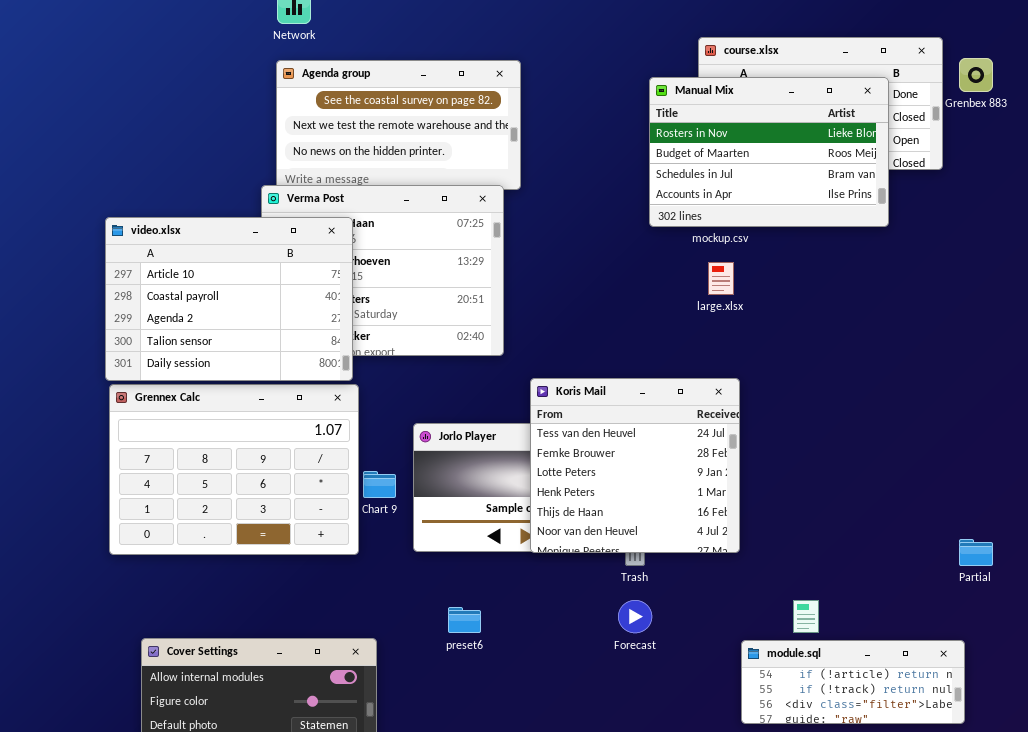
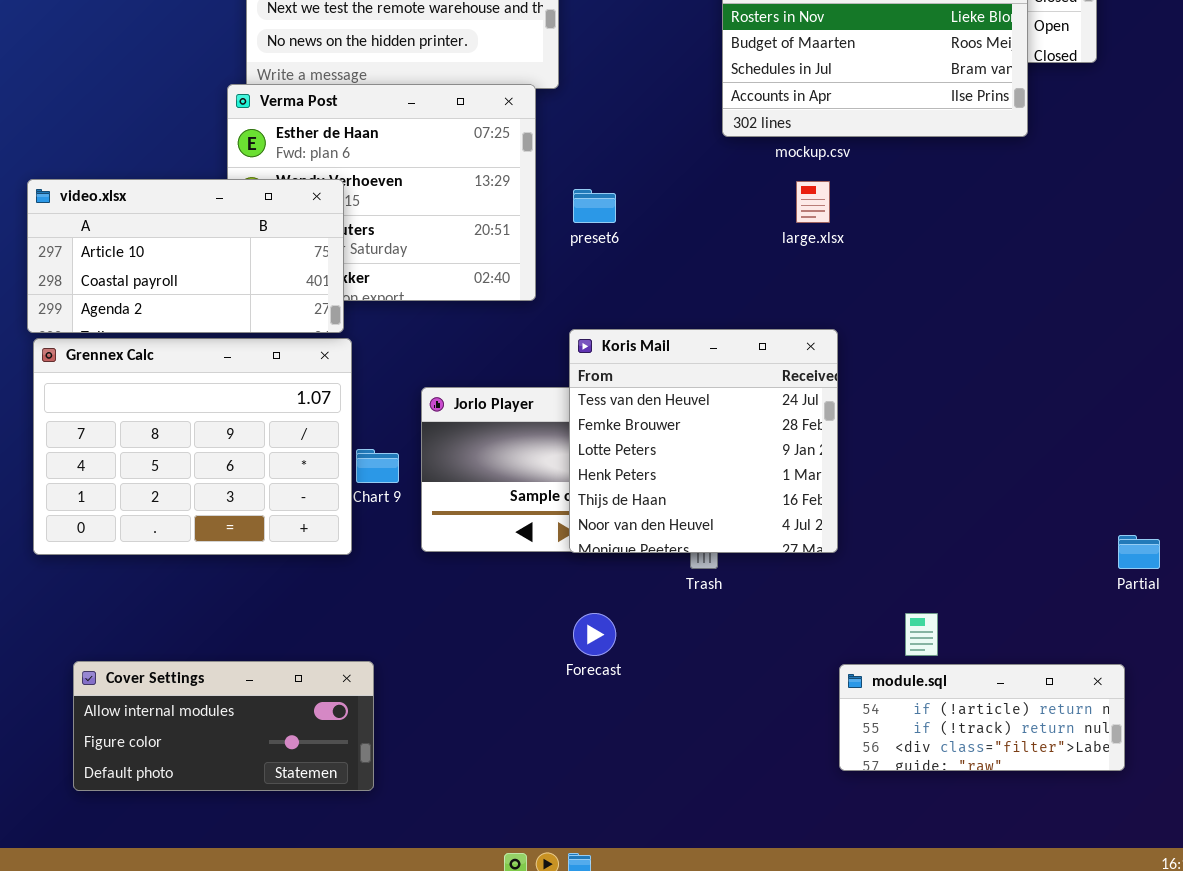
video.xlsx: [105,217,353,381] -> [27,179,344,333], resized
Forecast: [618,600,652,633] -> [573,613,616,656], moved
preset6: [448,607,481,633] -> [573,189,616,223], moved

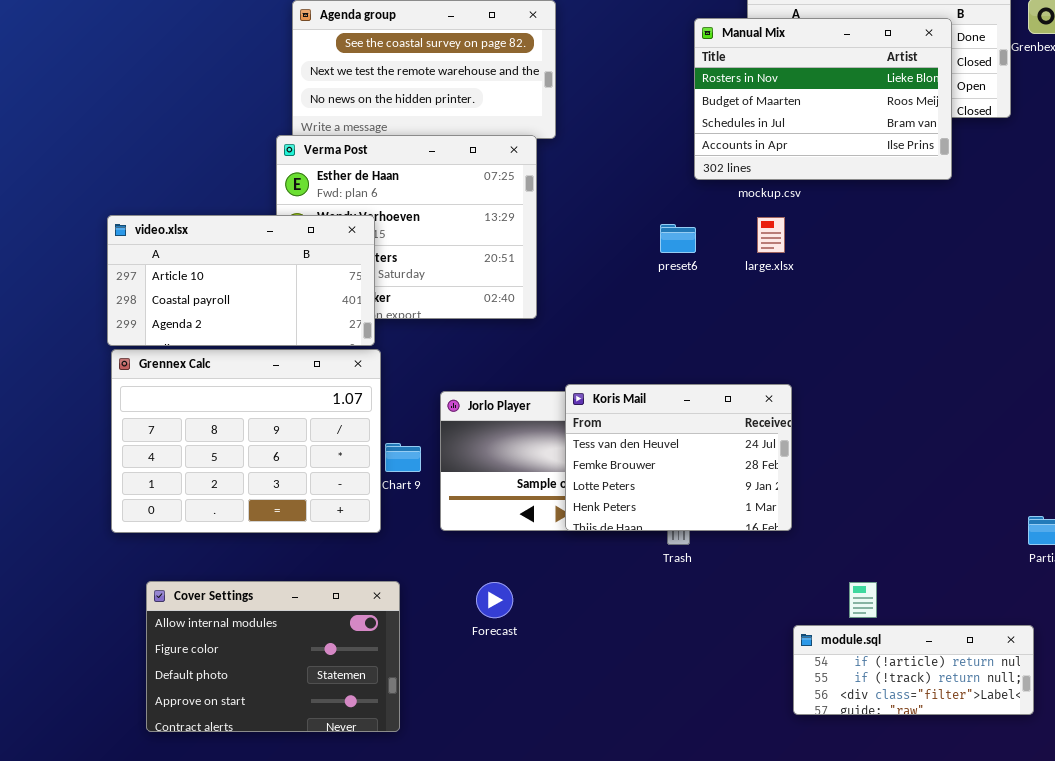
preset6: [573,189,616,223] -> [660,224,696,253], moved
Koris Mail: [569,329,838,553] -> [565,384,792,531], resized
Forecast: [573,613,616,656] -> [476,582,513,618], moved
Cover Settings: [73,661,374,791] -> [146,581,400,732], resized

